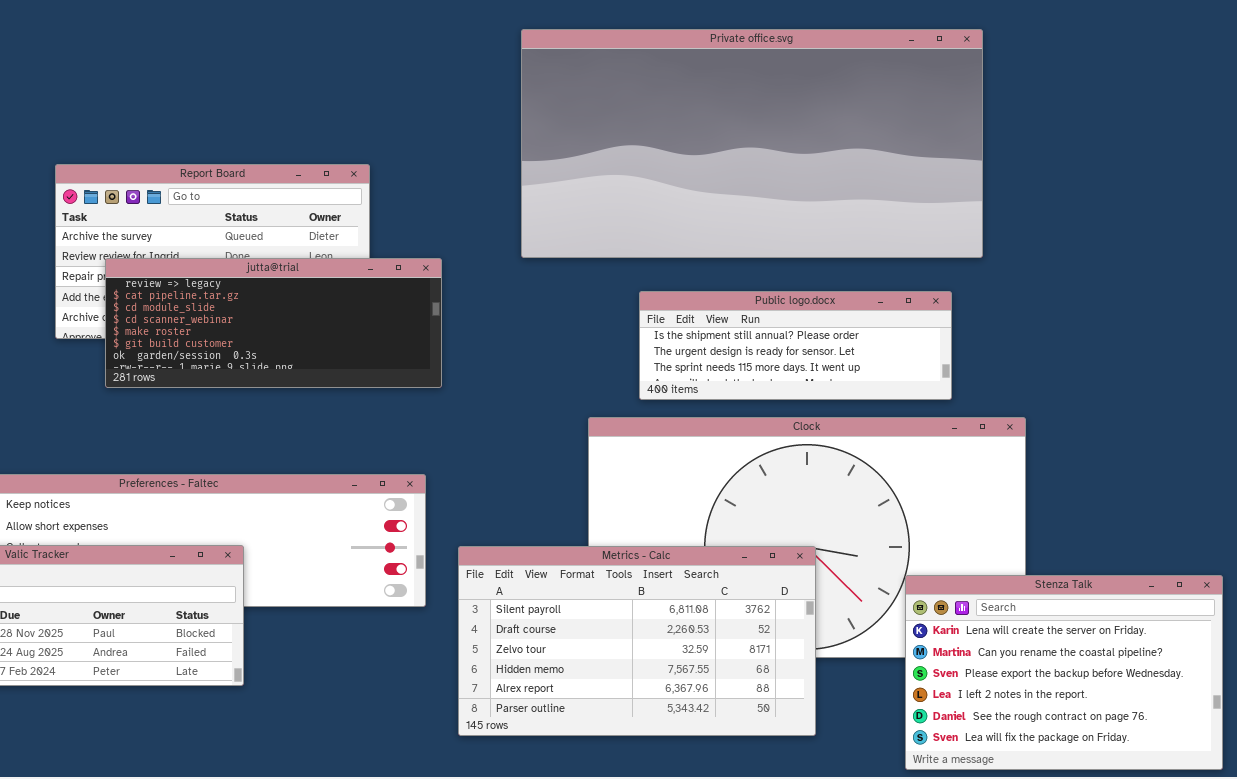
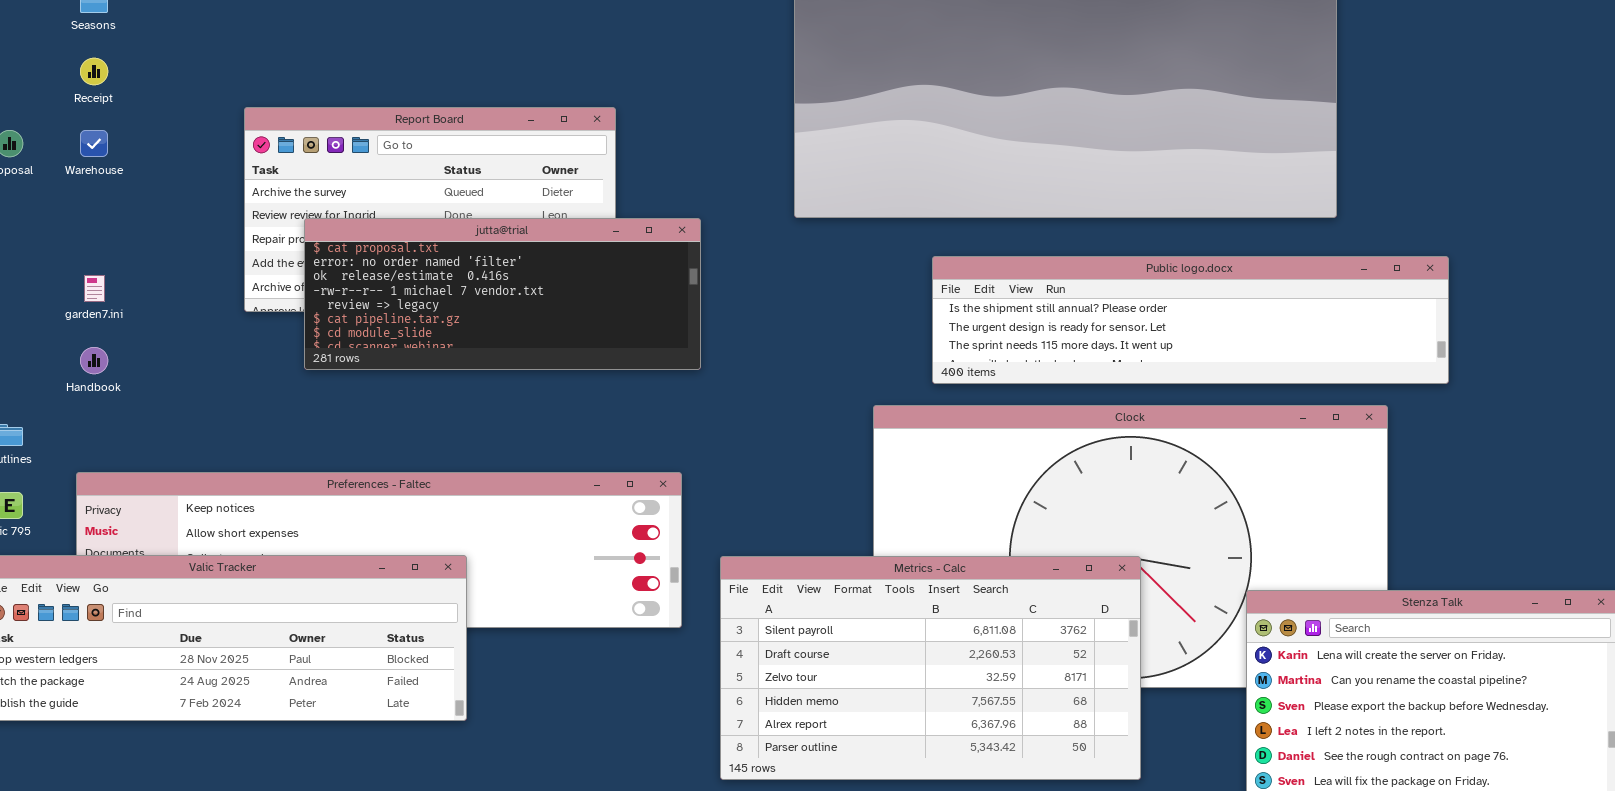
jutta@trial: [105,258,442,388] -> [304,218,701,370], scrolled up 4 rows
Public logo.docx: [639,291,952,400] -> [932,256,1449,384], resized

